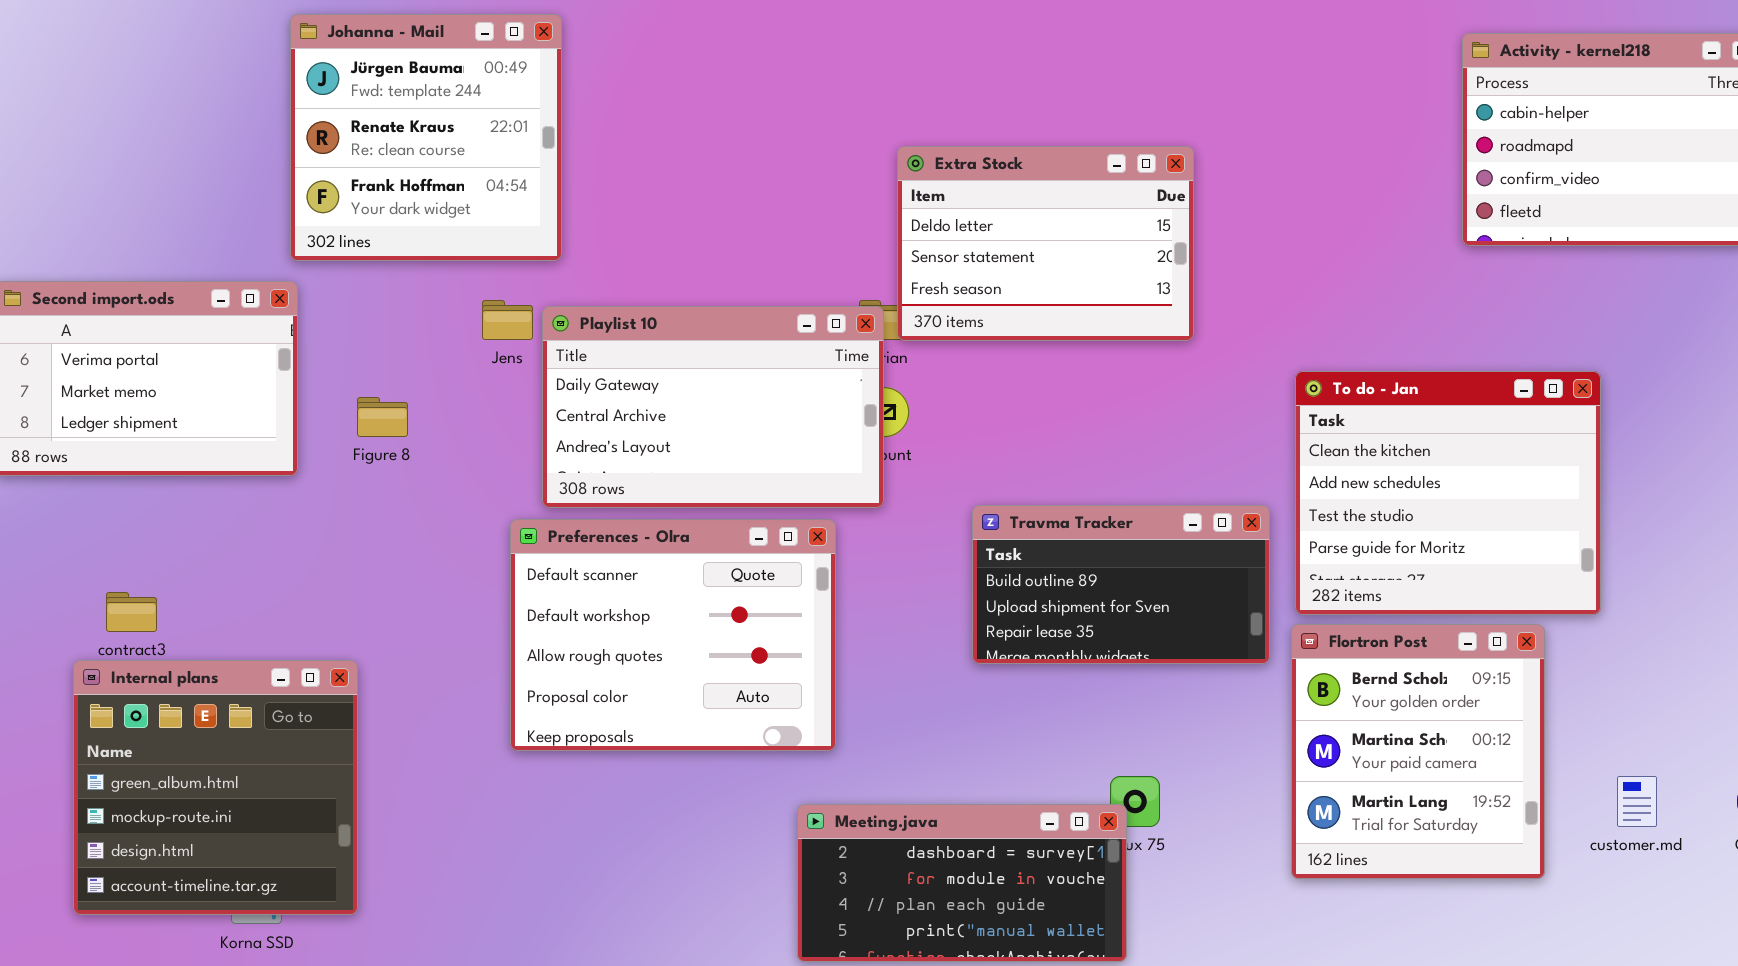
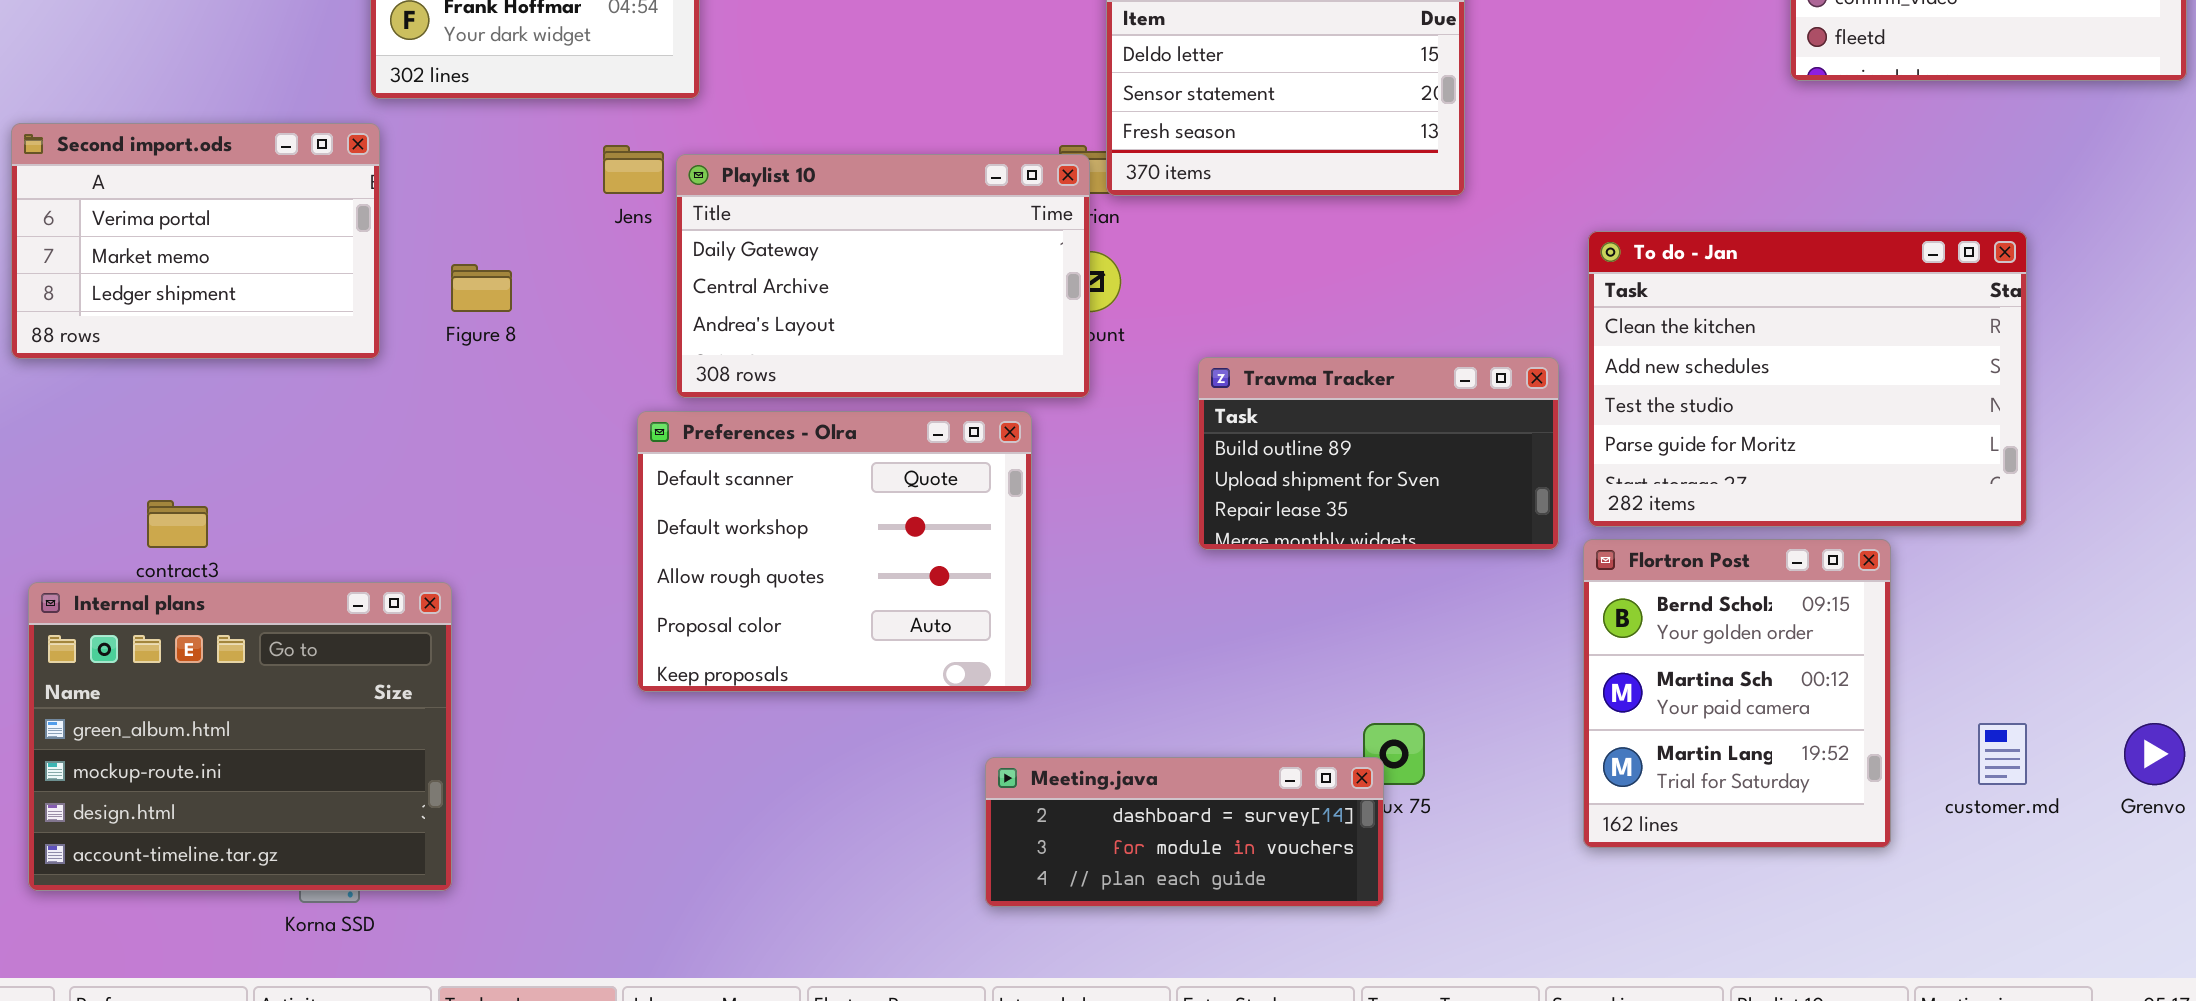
To do - Jan: [1295,371,1601,615] -> [1588,231,2027,527], resized
Travma Tracker: [972,505,1270,664] -> [1198,357,1559,550], moved
Internal plans: [73,660,358,915] -> [28,582,452,891], resized
Meeting.java: [797,804,1127,962] -> [985,757,1384,907], resized

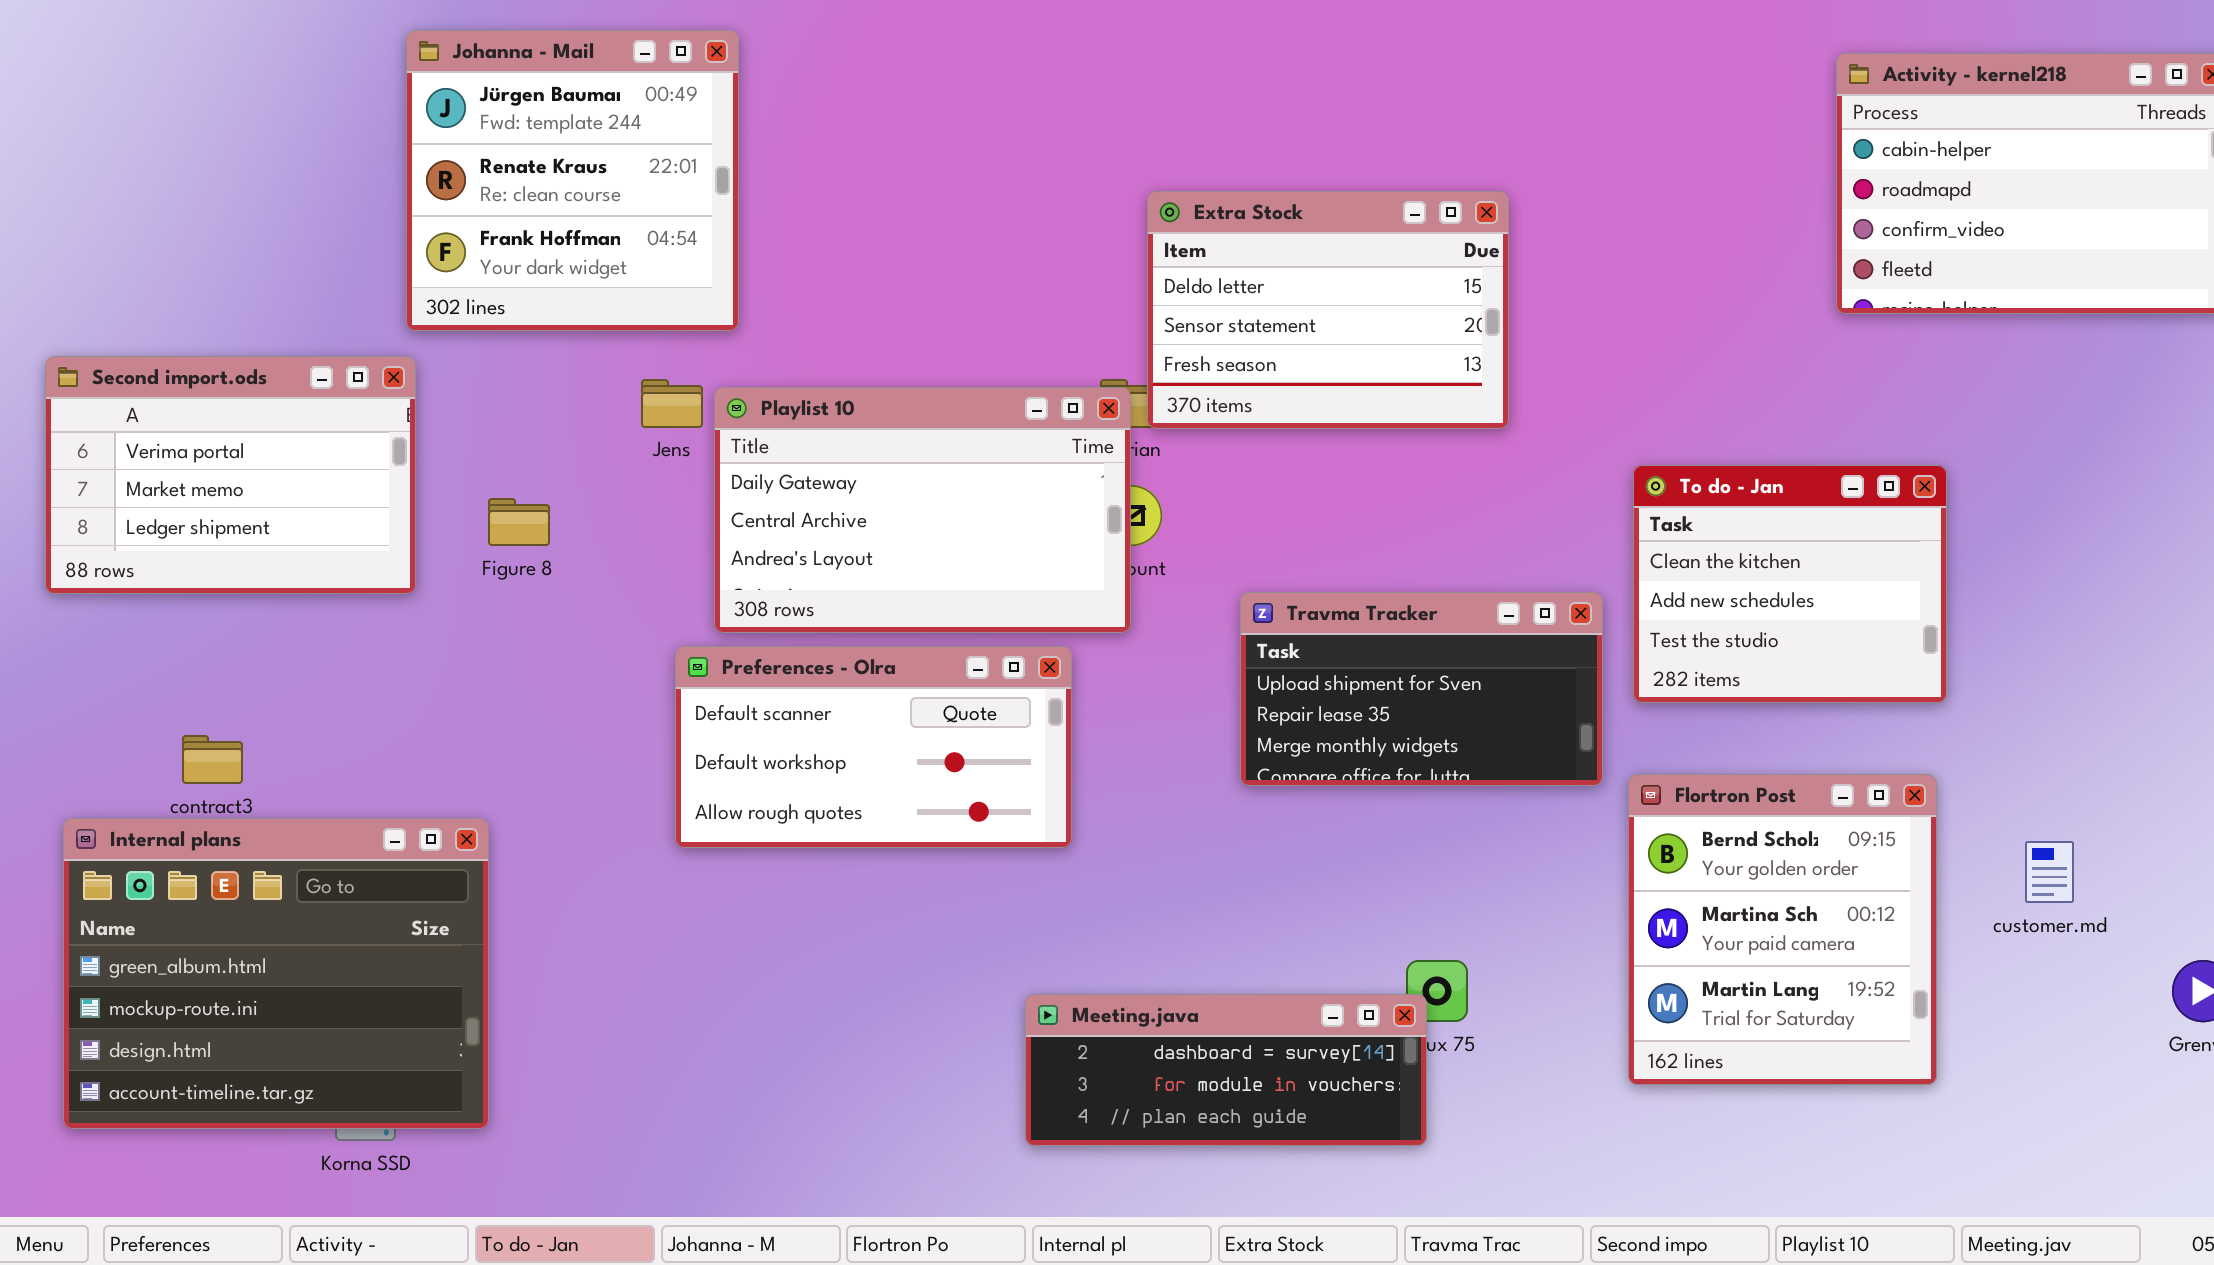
To do - Jan: [1588,231,2027,527] -> [1633,465,1947,703], resized
Travma Tracker: [1198,357,1559,550] -> [1240,592,1603,786], scrolled down 1 row
Preferences - Olra: [637,411,1032,692] -> [675,646,1072,848], resized
customer.md: [1978,723,2027,785] -> [2025,841,2074,903], moved

